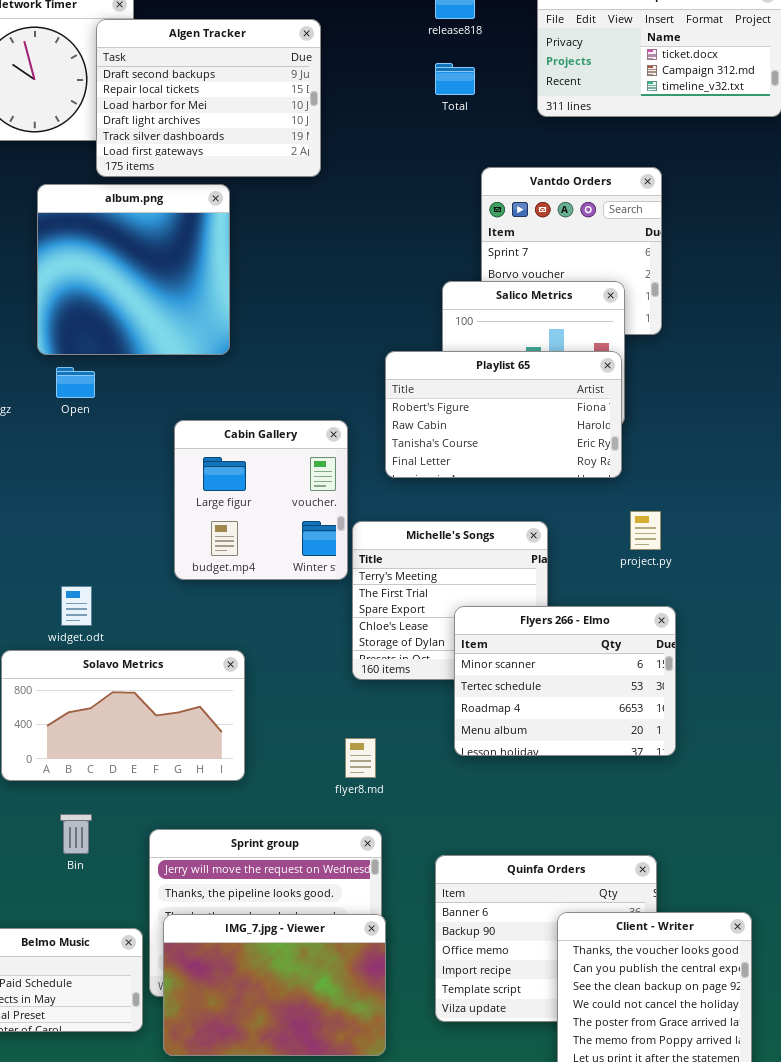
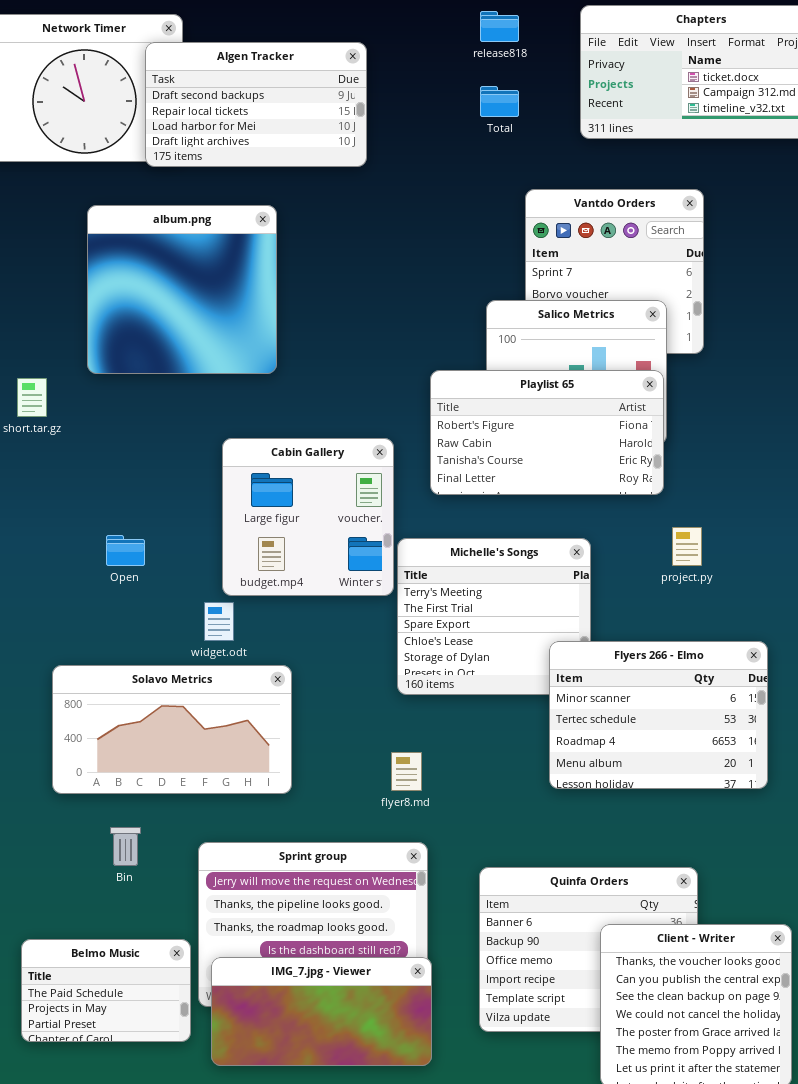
Algen Tracker: [96,19,321,177] -> [145,42,367,167], resized
Open: [56,367,95,398] -> [106,535,145,566], moved
widget.odt: [61,586,92,626] -> [204,602,234,641], moved
Flyers 266 - Elmo: [454,606,676,756] -> [549,641,768,789], moved
IMG_7.jpg - Viewer: [163,914,386,1056] -> [211,957,432,1066], resized

